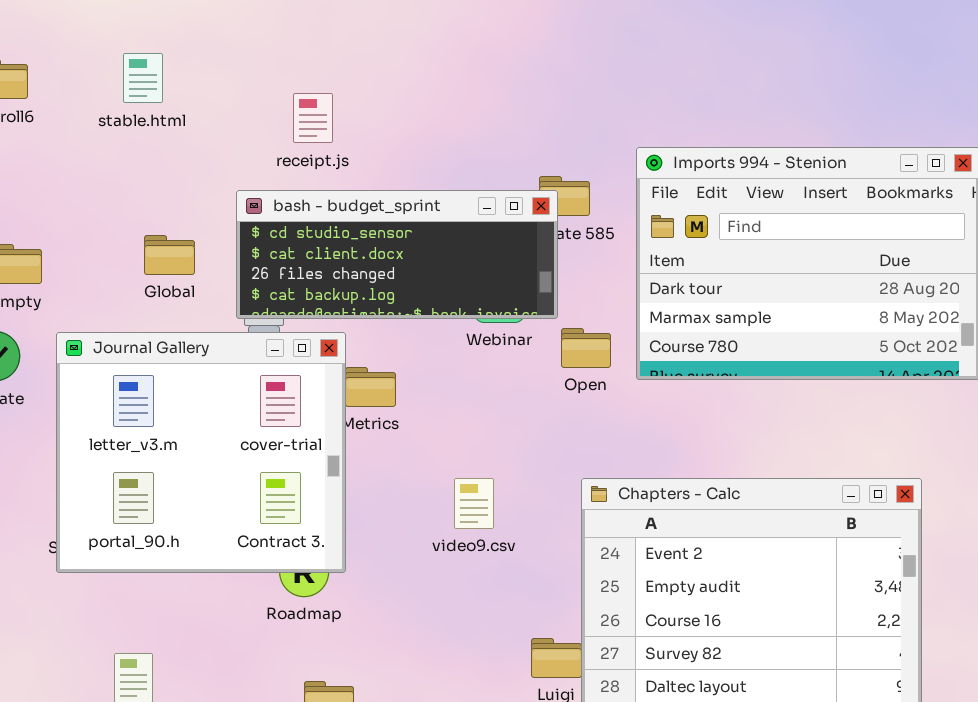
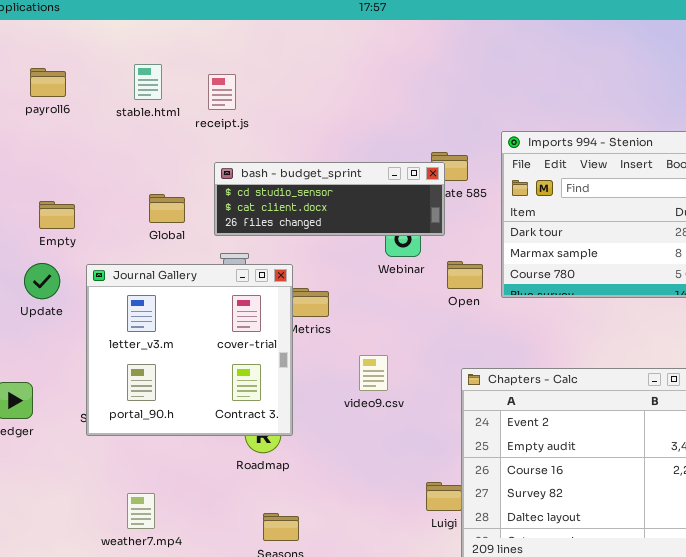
receipt.js: [293,93,333,143] -> [208,74,236,110], moved
bash - budget_sprint: [236,190,558,319] -> [214,162,445,236], resized
video9.csv: [454,478,494,529] -> [359,355,388,391], moved

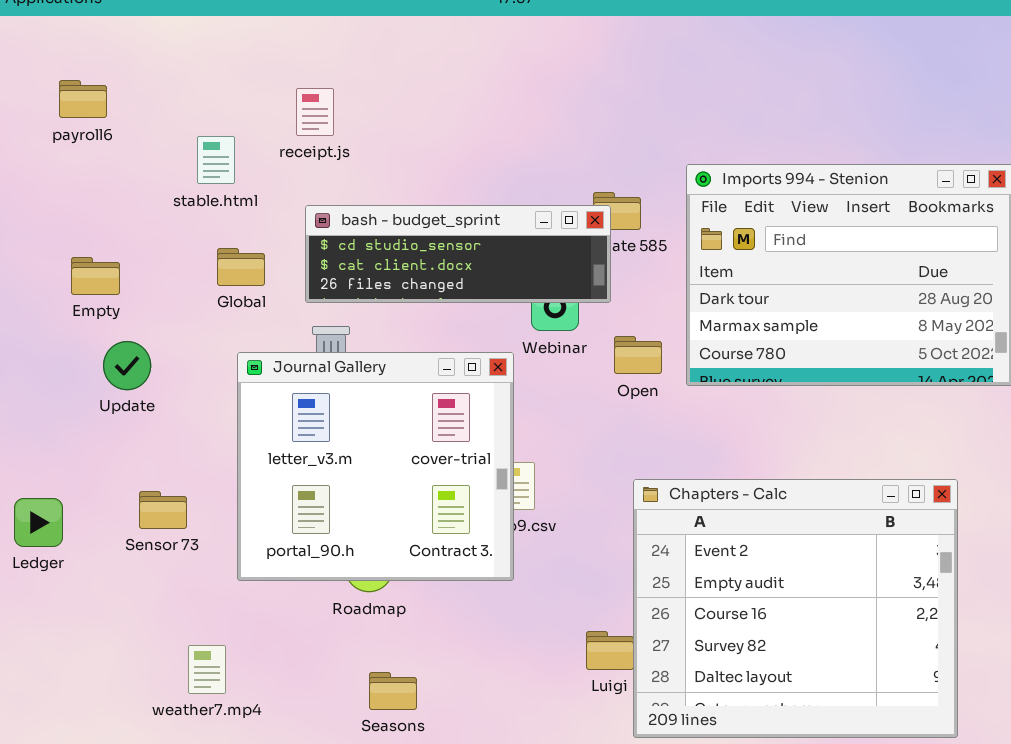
stable.html: [134,64,162,100] -> [197,136,235,184], moved
Update: [24,263,60,299] -> [103,341,151,390], moved
Journal Gallery: [86,264,293,436] -> [237,352,514,581], moved

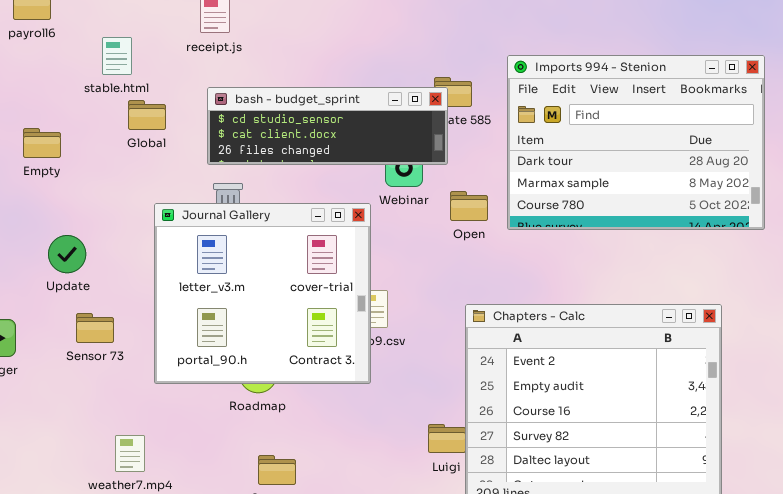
stable.html: [197,136,235,184] -> [102,37,132,75], moved
Global: [217,248,265,286] -> [128,100,166,130], moved
Update: [103,341,151,390] -> [48,235,86,273], moved

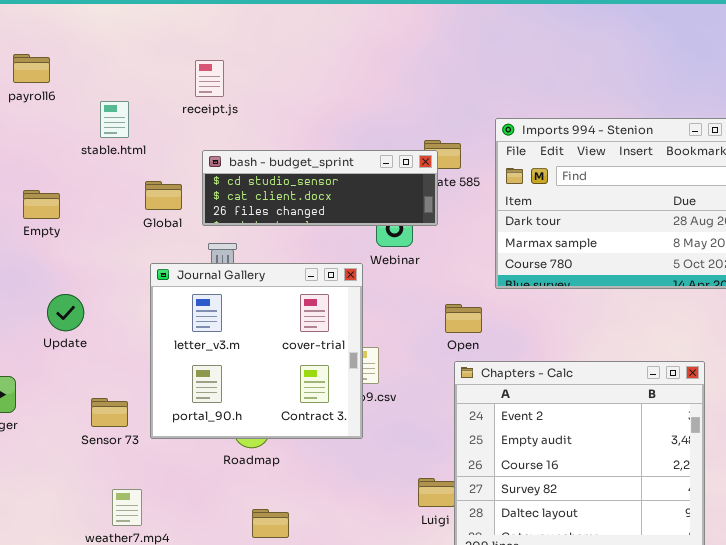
Global: [128,100,166,130] -> [145,181,182,210], moved
Open: [450,191,488,221] -> [445,304,482,333], moved
Sensor 73: [76,313,114,343] -> [91,398,128,427], moved

